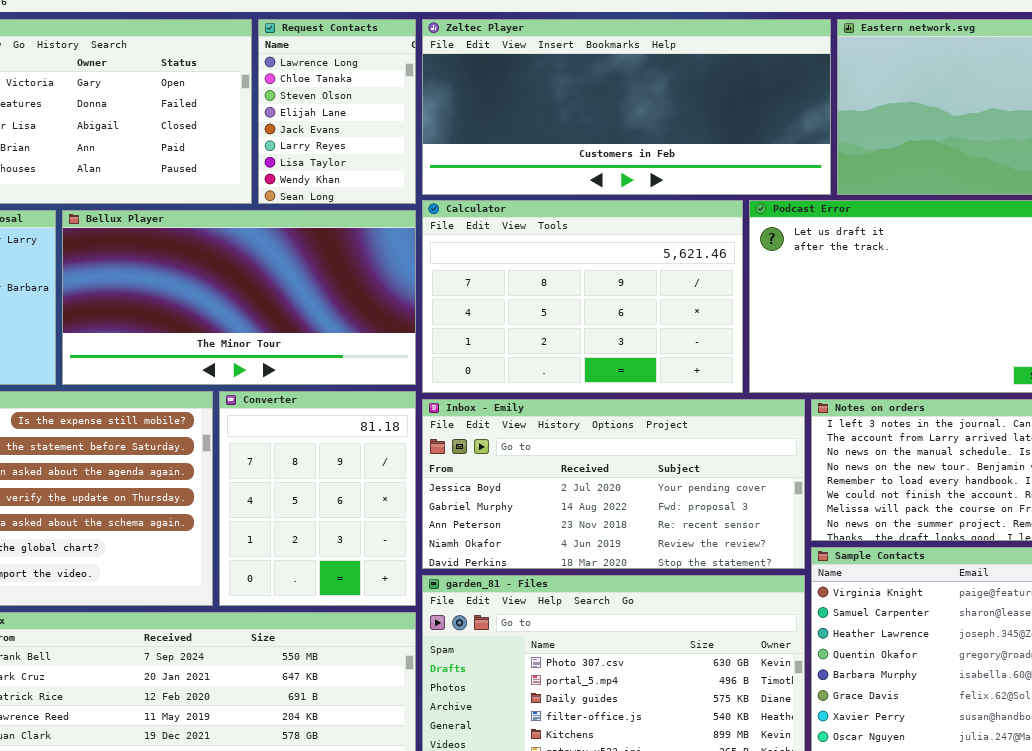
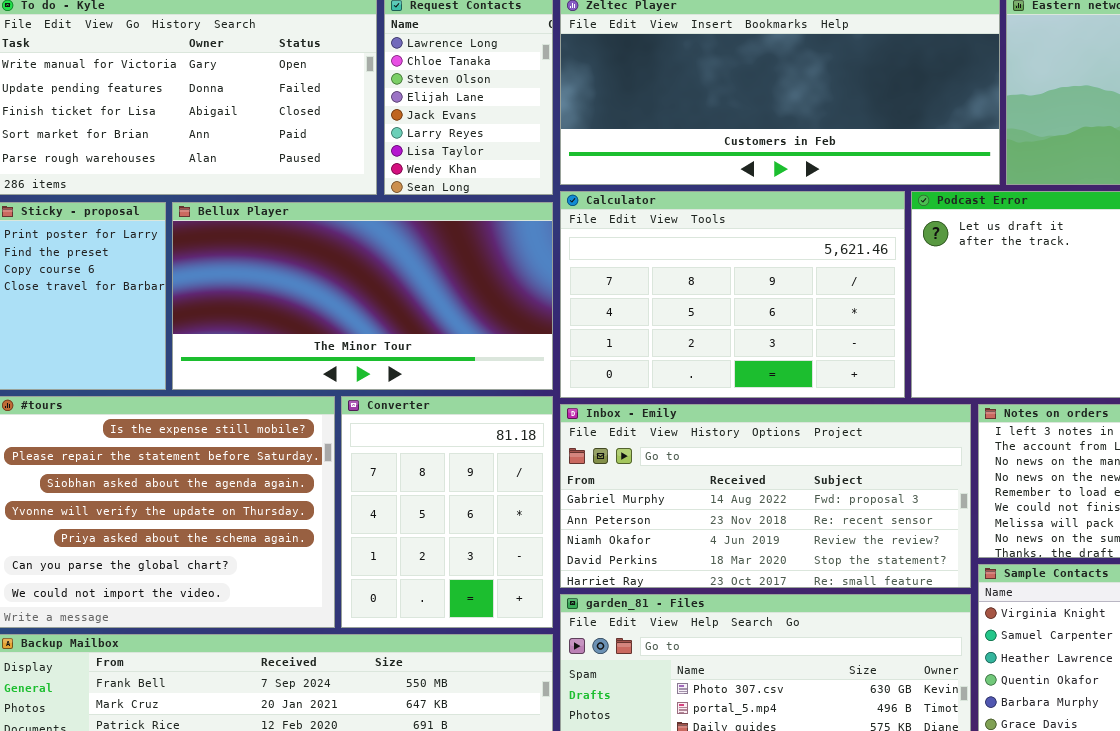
Inbox - Emily: [422,399,805,569] -> [560,404,971,588], scrolled down 1 row

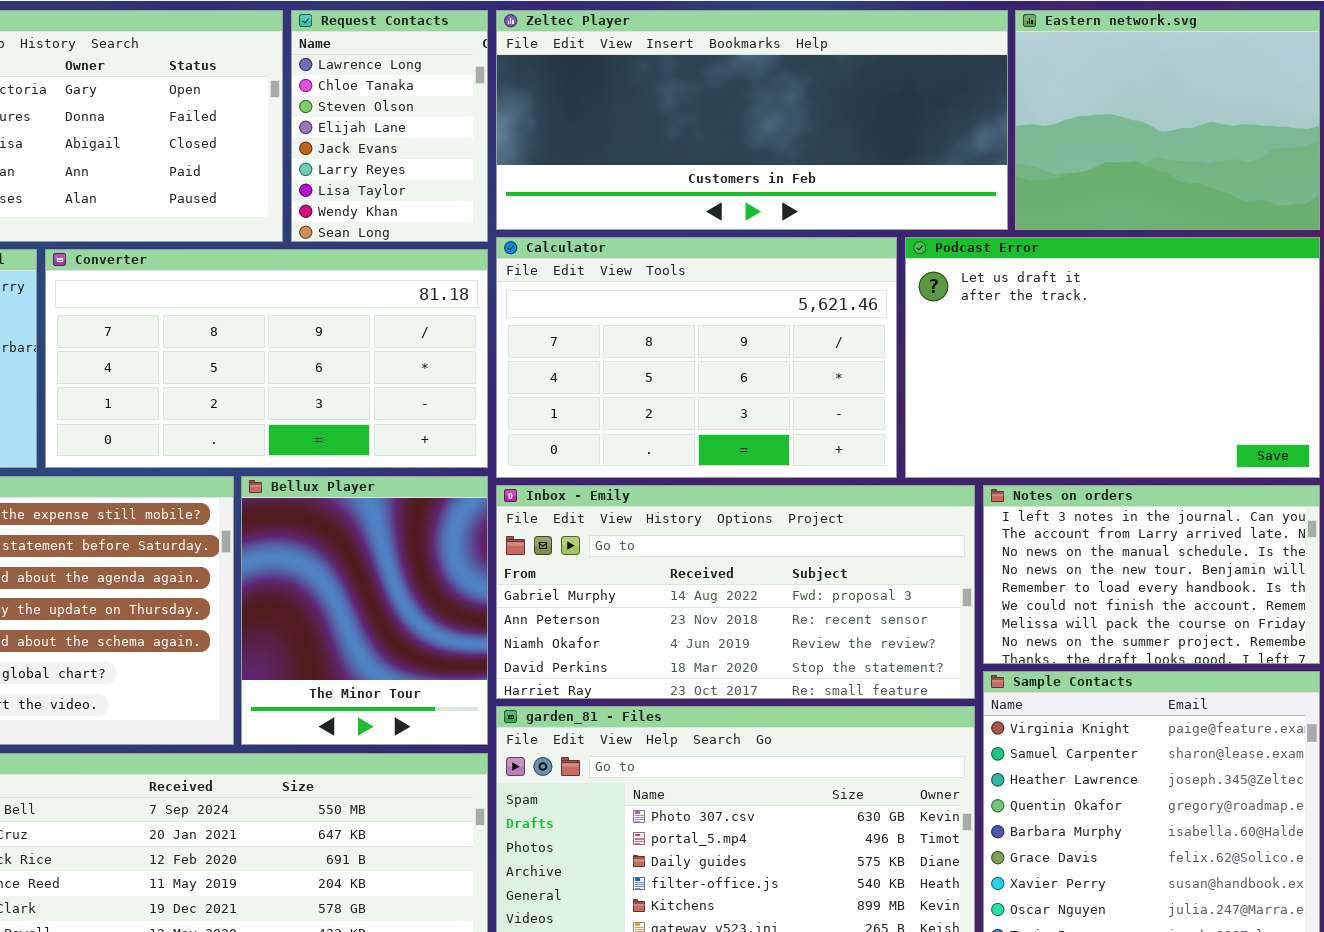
Bellux Player: [172,202,553,390] -> [241,476,488,745], moved, resized
Converter: [341,396,553,628] -> [45,249,488,468], moved, resized

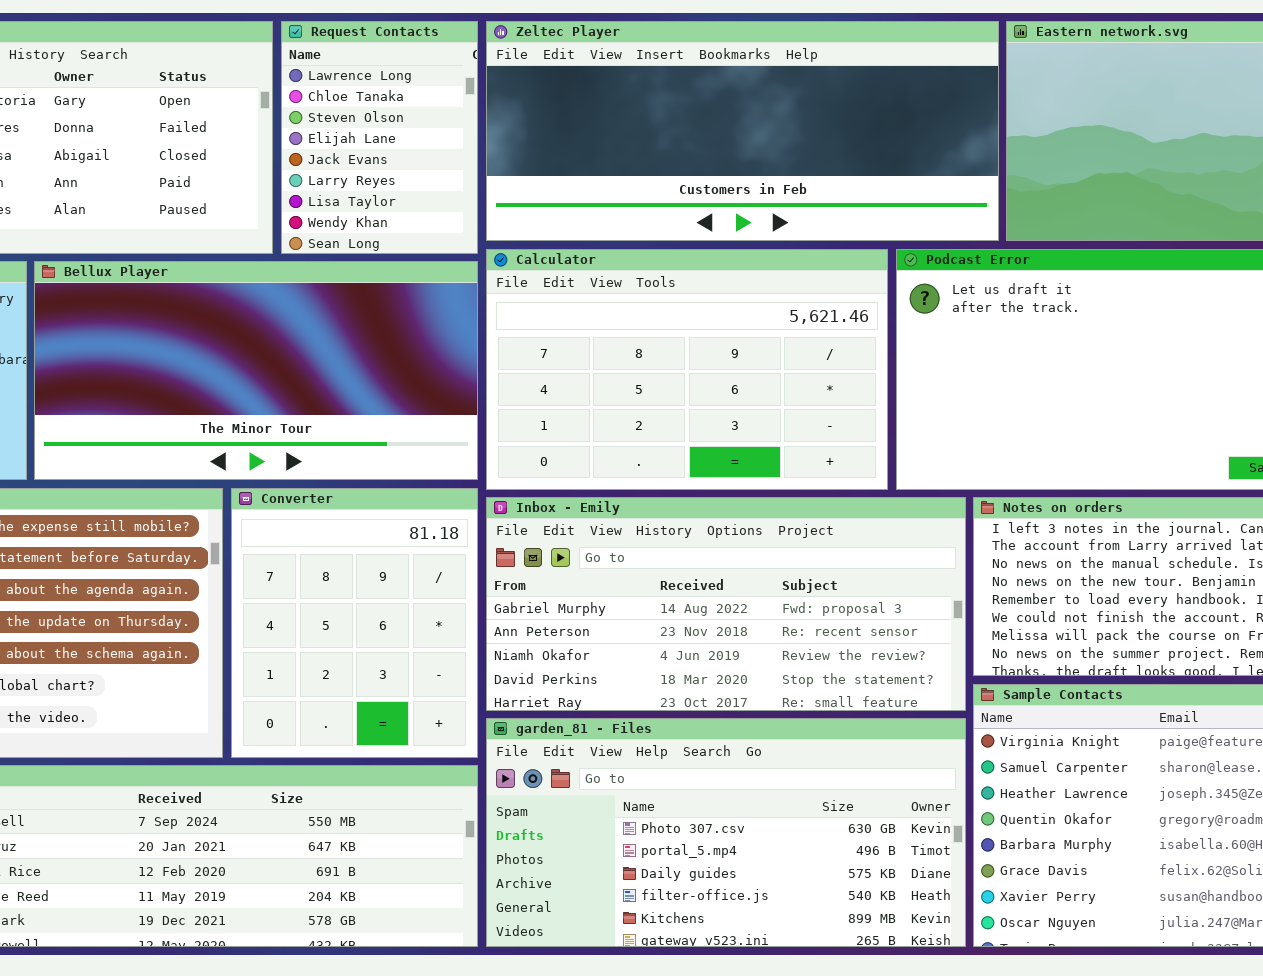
Converter: [45,249,488,468] -> [231,488,478,758], moved, resized
Bellux Player: [241,476,488,745] -> [34,261,478,480], moved, resized

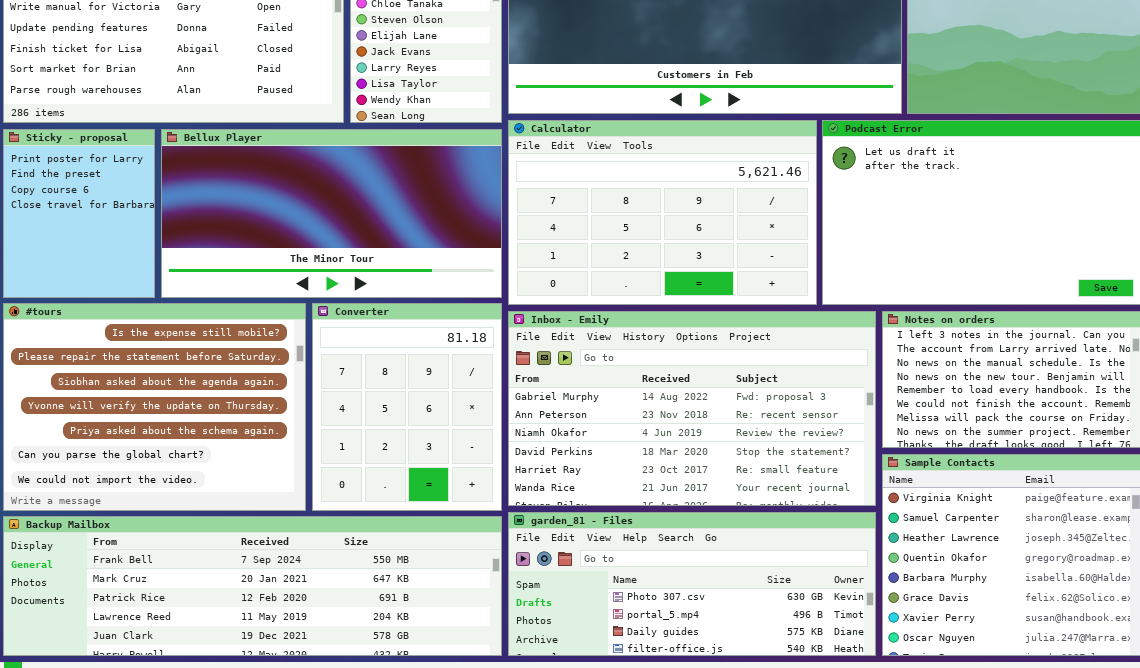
Inbox - Emily: [486,497,966,711] -> [508,311,876,506], resized
garden_81 - Files: [486,718,966,947] -> [508,512,876,656], resized

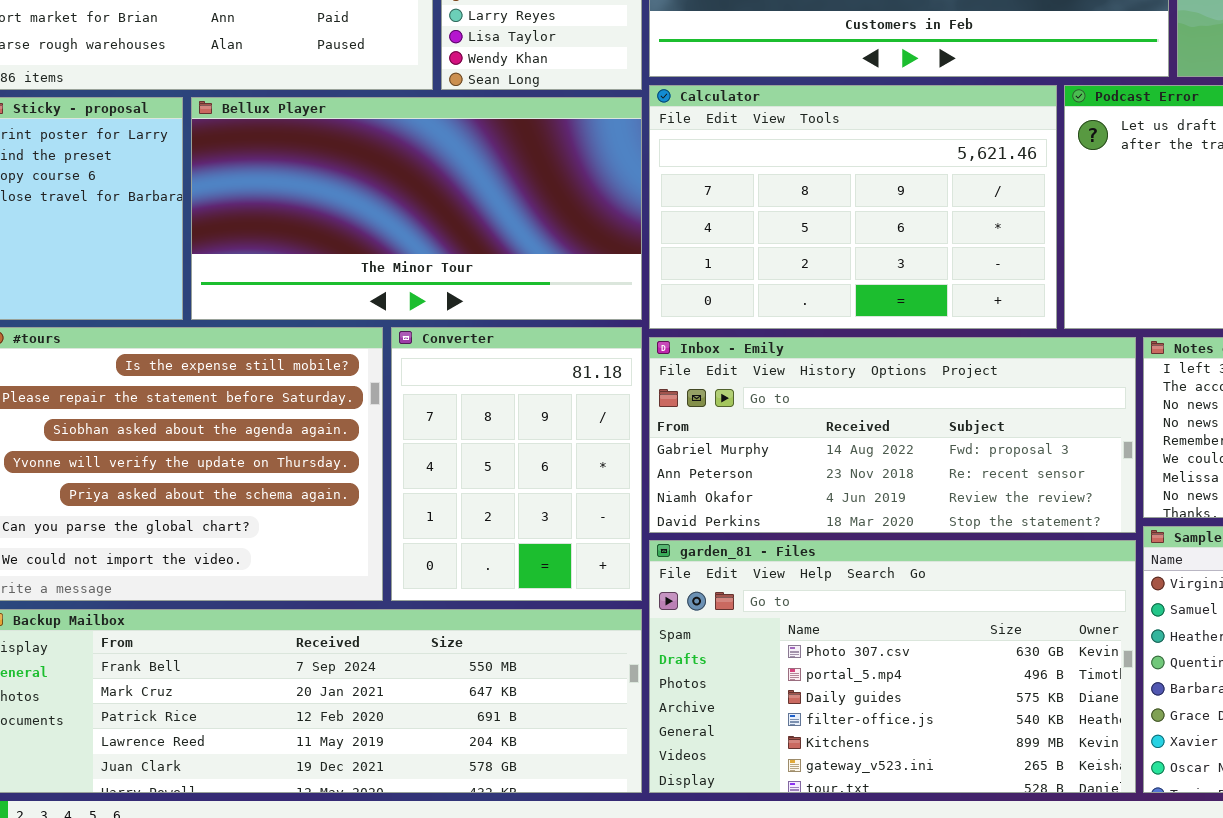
Inbox - Emily: [508,311,876,506] -> [649,337,1136,533], resized
garden_81 - Files: [508,512,876,656] -> [649,540,1136,793], resized

